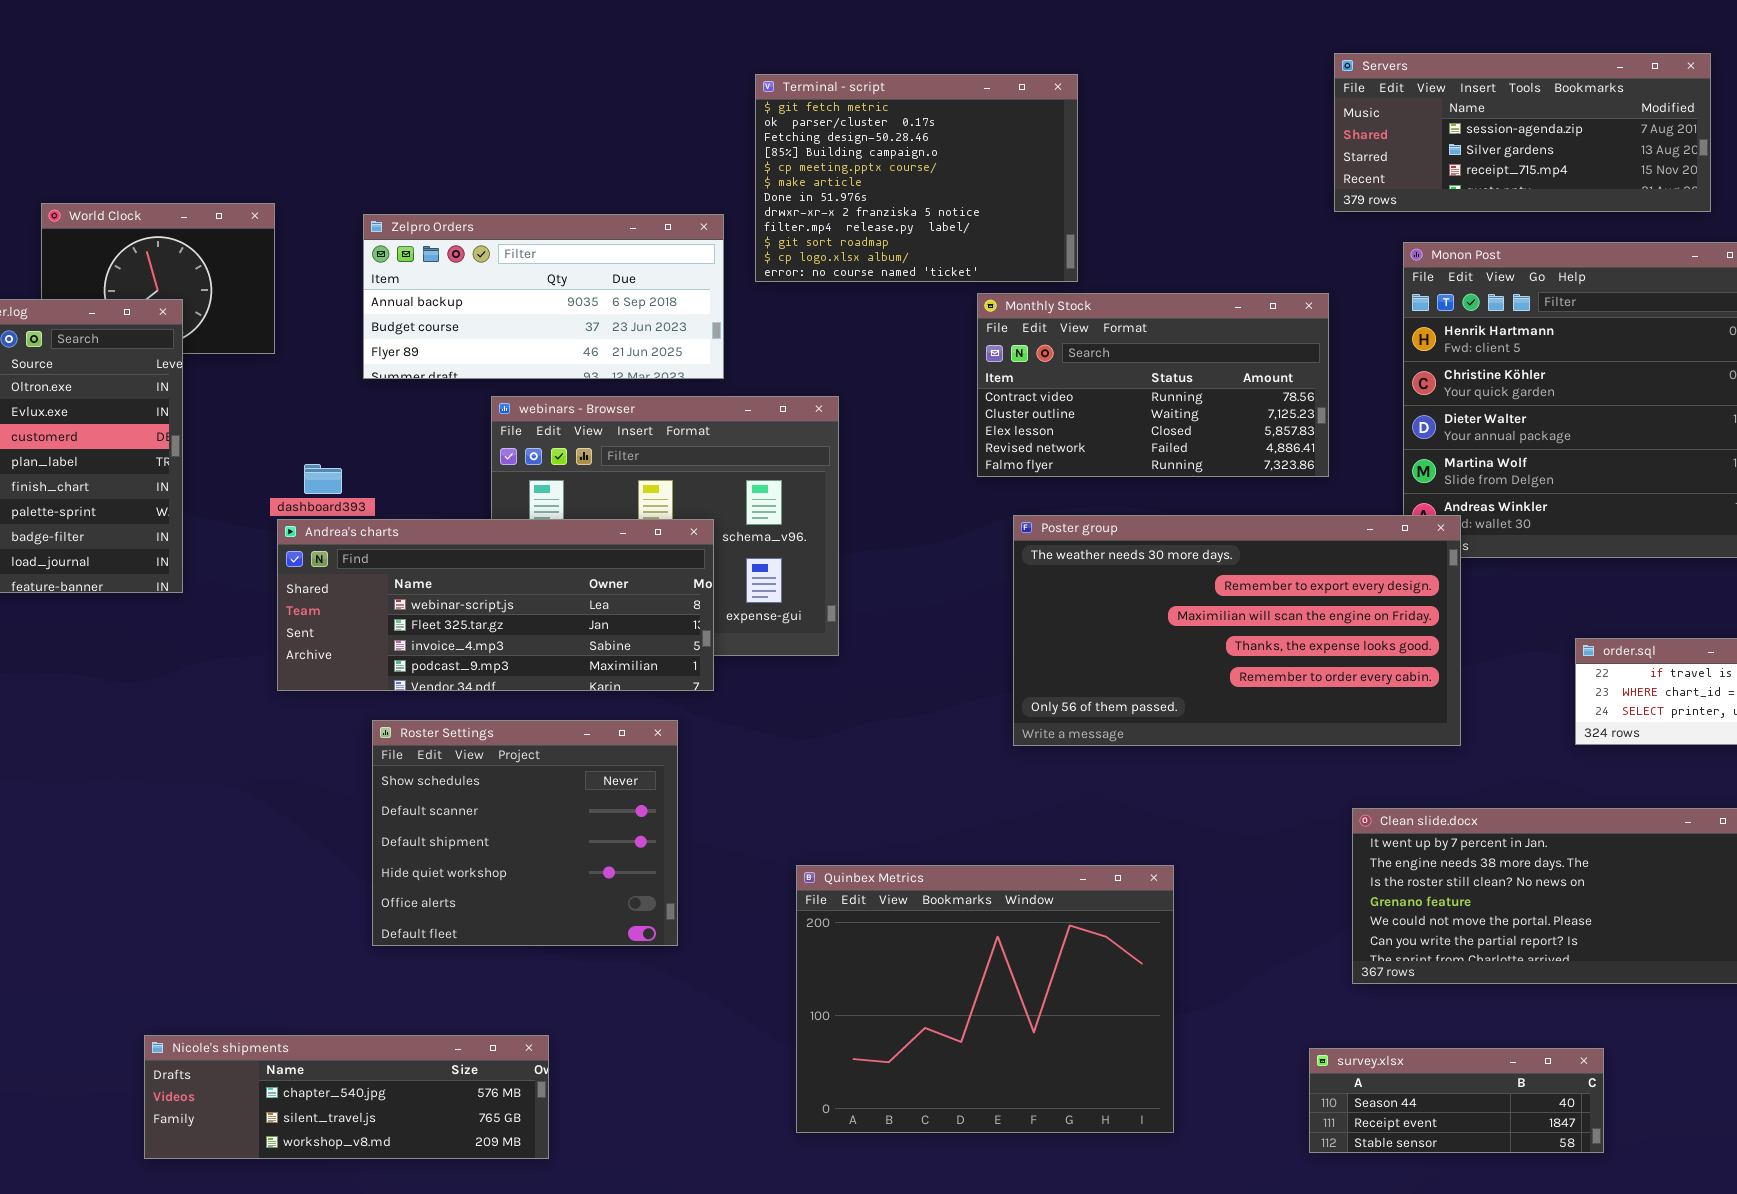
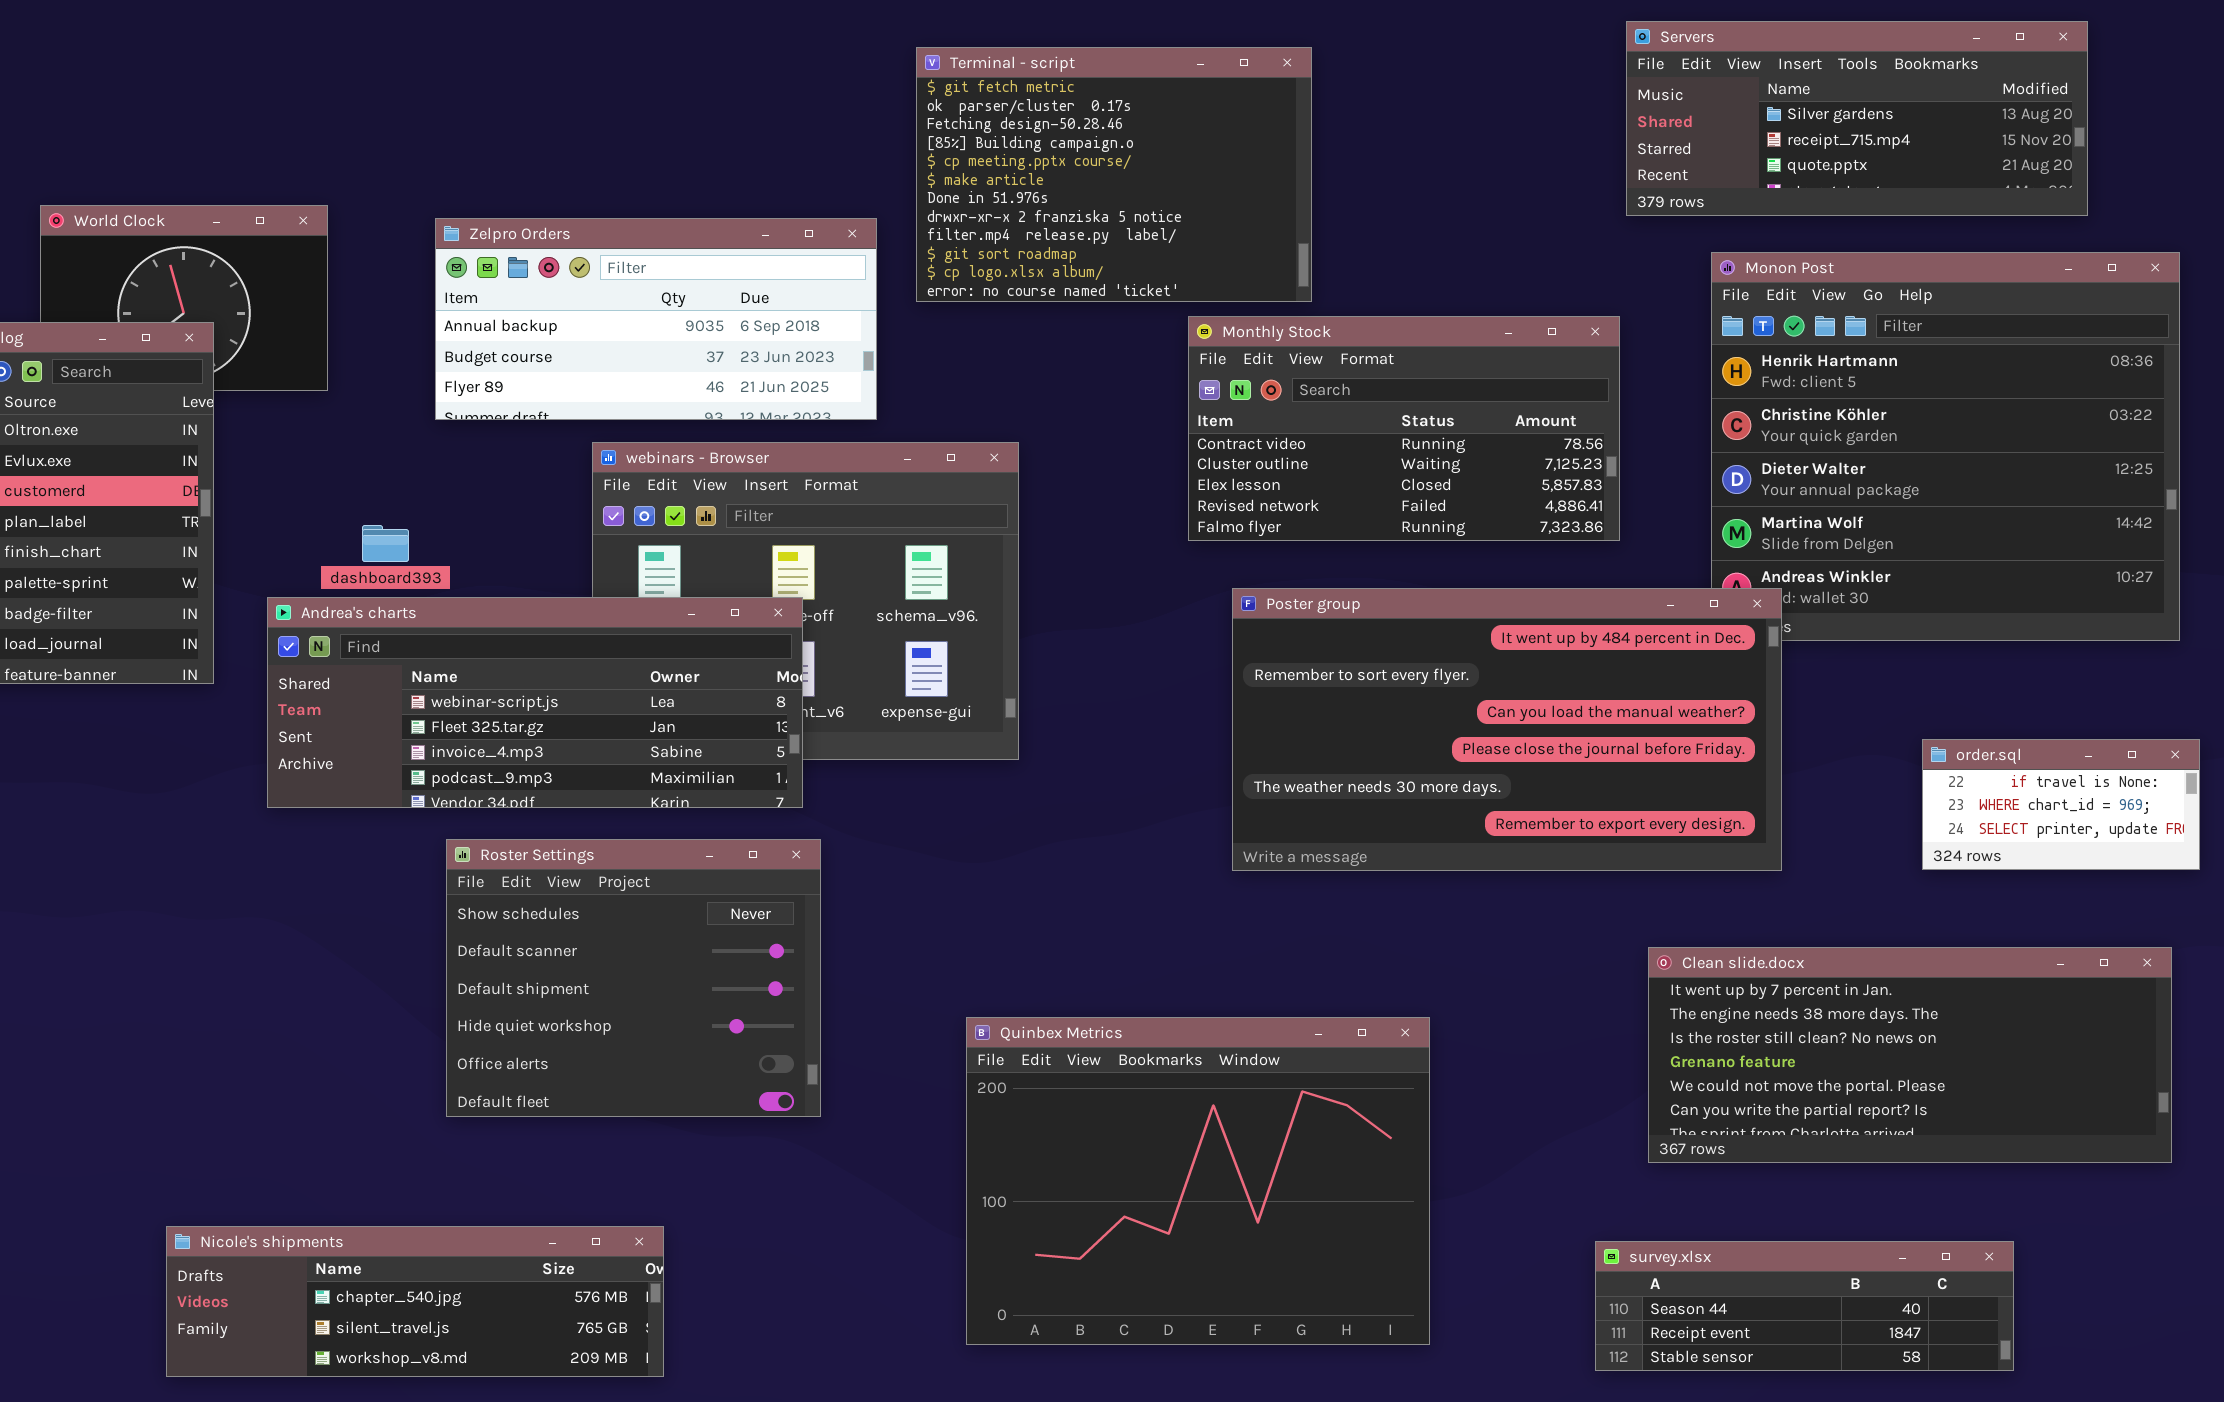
Servers: [1334,53,1711,212] -> [1626,21,2088,216], scrolled down 1 row
Poster group: [1013,515,1461,746] -> [1232,588,1782,871], scrolled up 4 rows
Andrea's charts: [277,519,714,691] -> [267,597,803,808], moved
survey.xlsx: [1309,1048,1604,1153] -> [1595,1241,2014,1371], resized

